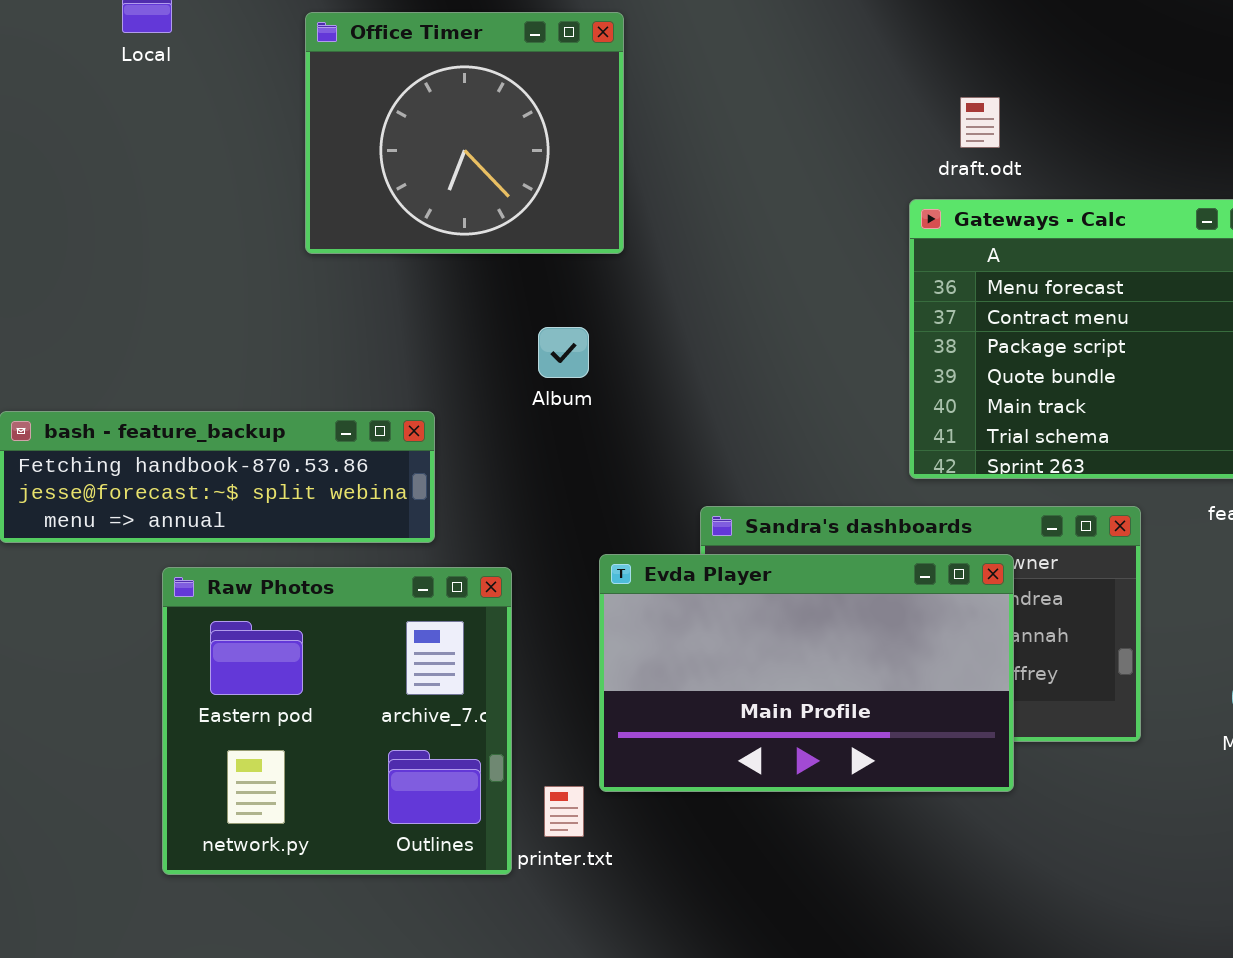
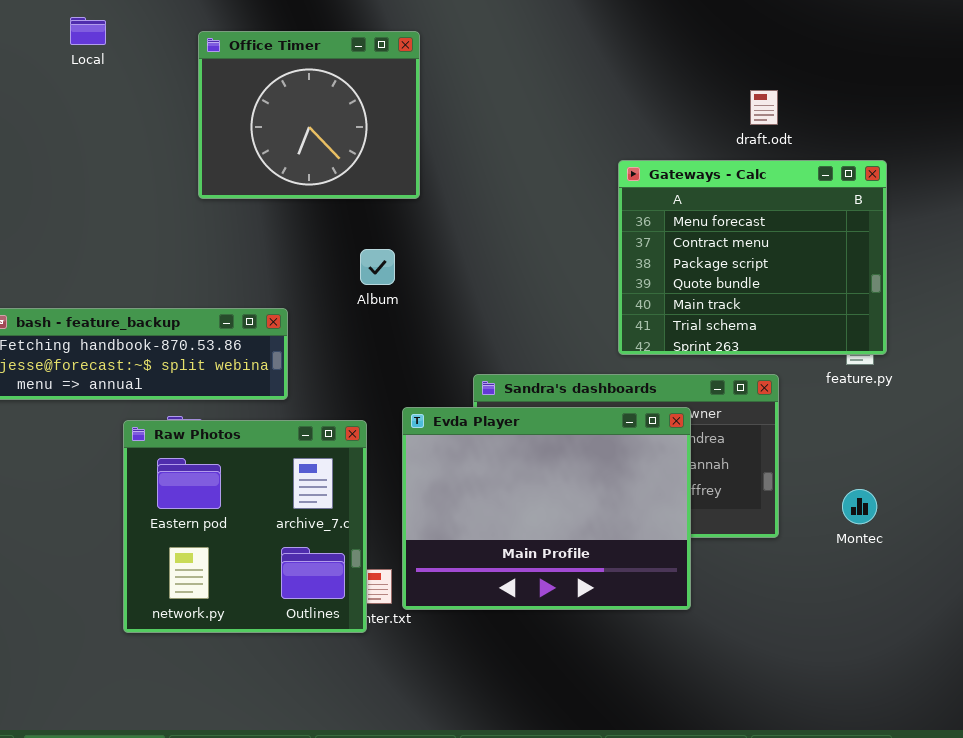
draft.odt: [960,97,1000,148] -> [750,90,778,125], moved
Evda Player: [599,554,1014,792] -> [402,407,691,610], resized
Raw Photos: [162,567,512,875] -> [123,420,367,633], moved

